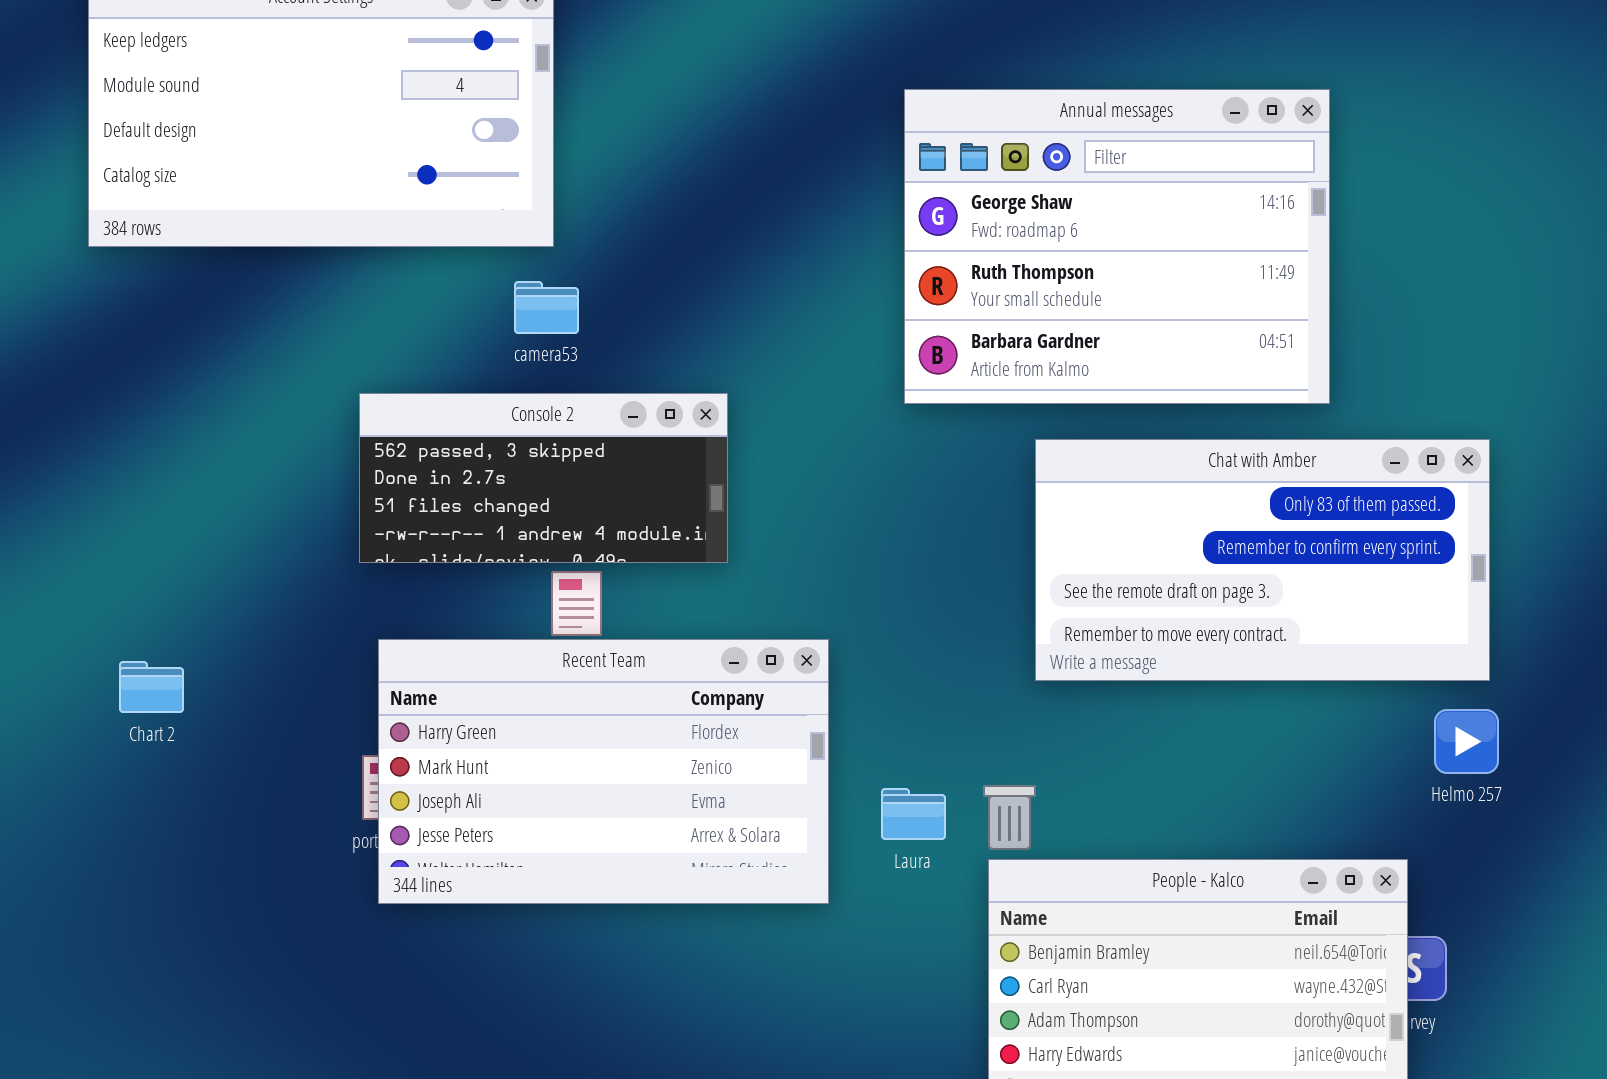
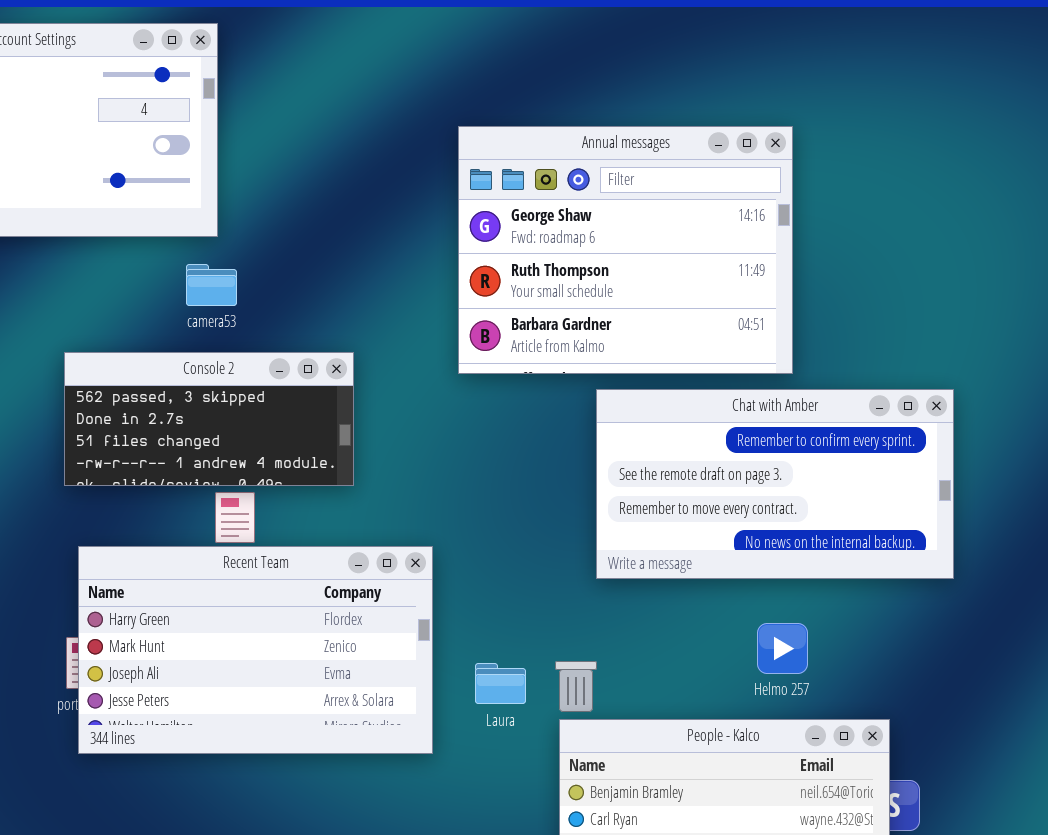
Annual messages: [904,89,1330,404] -> [458,126,793,374], moved
Chat with Amber: [1035,439,1490,681] -> [596,389,954,579], scrolled down 1 row
Helmo 257: [1434,709,1499,774] -> [757,623,808,674], moved

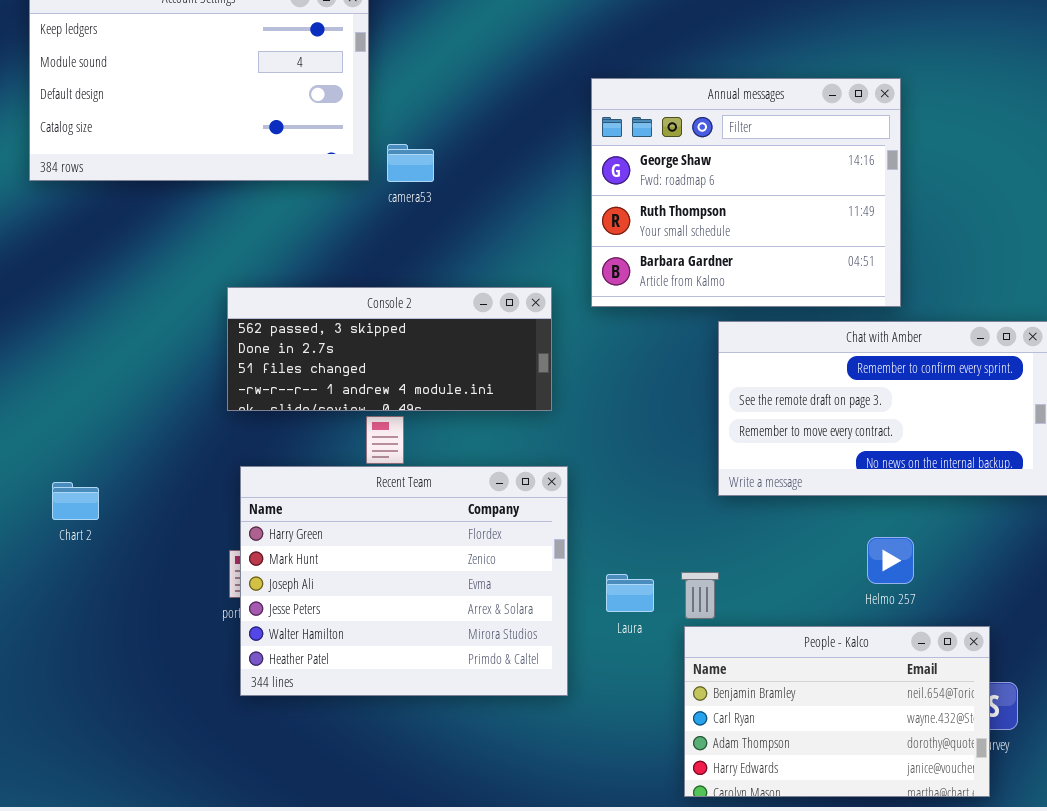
camera53: [186,264,237,306] -> [387,144,434,182], moved
Console 2: [64,352,354,486] -> [227,287,552,411], resized
Recent Team: [78,546,433,754] -> [240,466,568,696], resized

